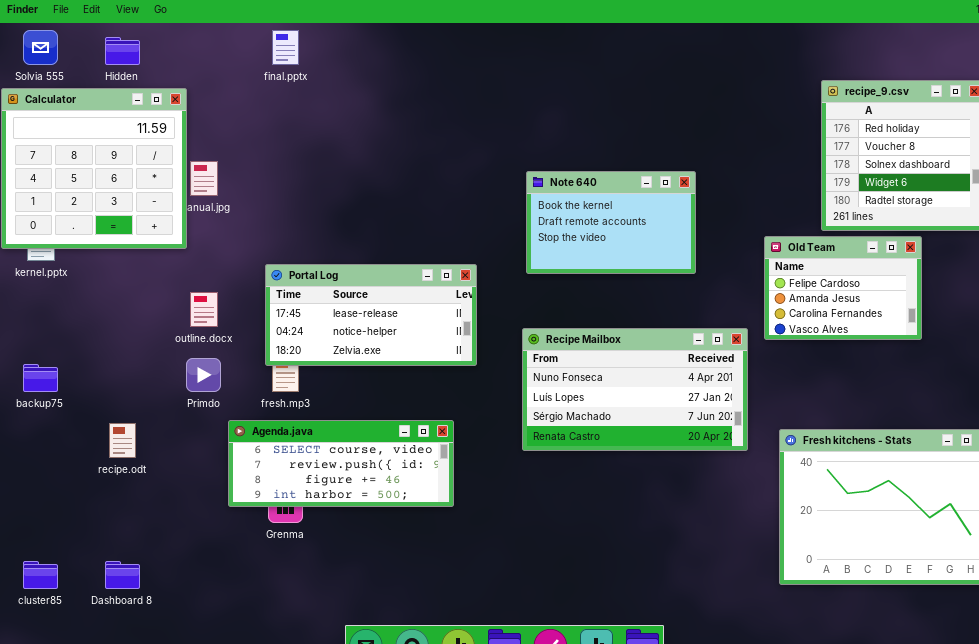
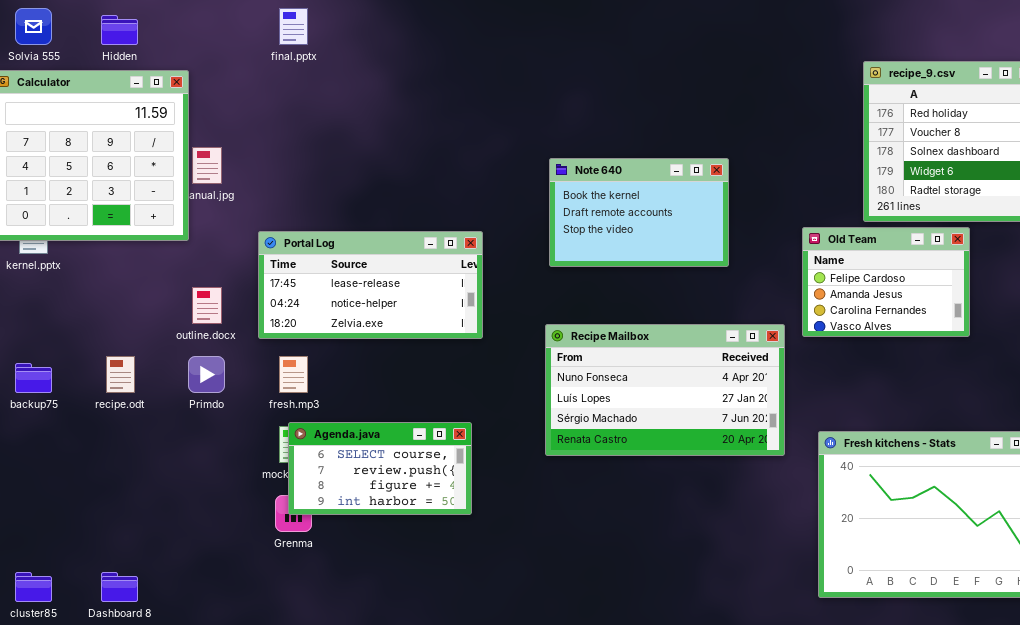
Portal Log: [265,264,477,366] -> [258,231,483,339], moved
Agenda.java: [228,420,454,507] -> [288,422,472,515], resized
recipe.odt: [109,423,136,458] -> [106,356,135,393], moved

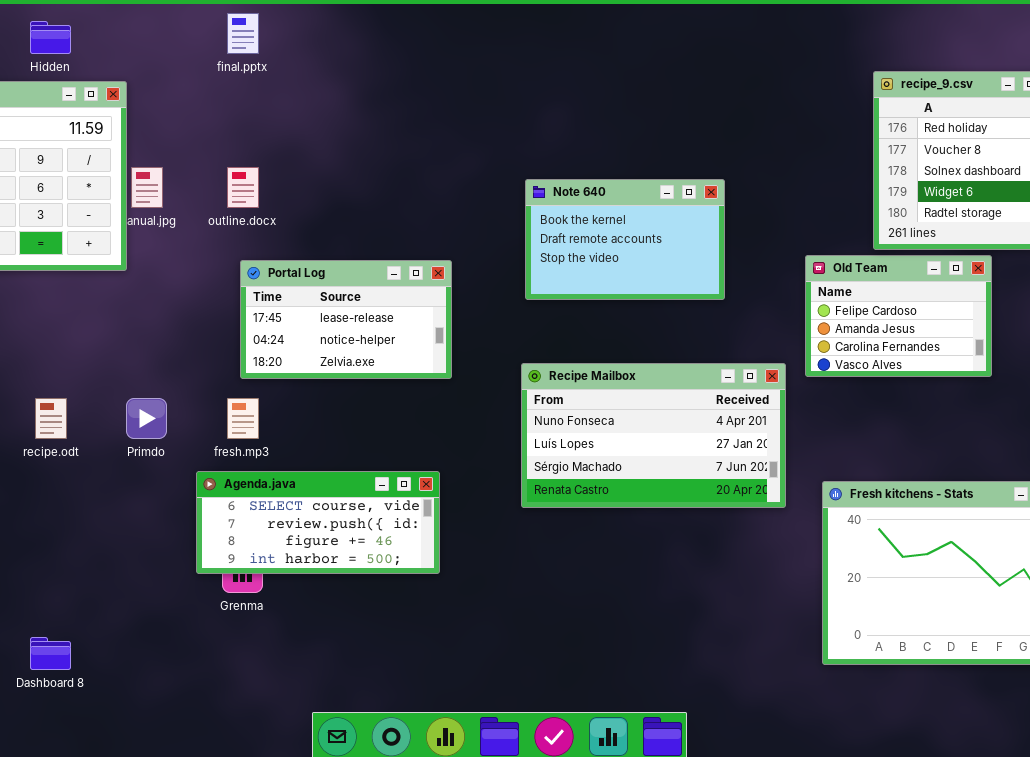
Portal Log: [258,231,483,339] -> [240,260,452,379], resized
outline.docx: [192,287,222,324] -> [227,167,259,208], moved
Agenda.java: [288,422,472,515] -> [196,471,440,574], resized

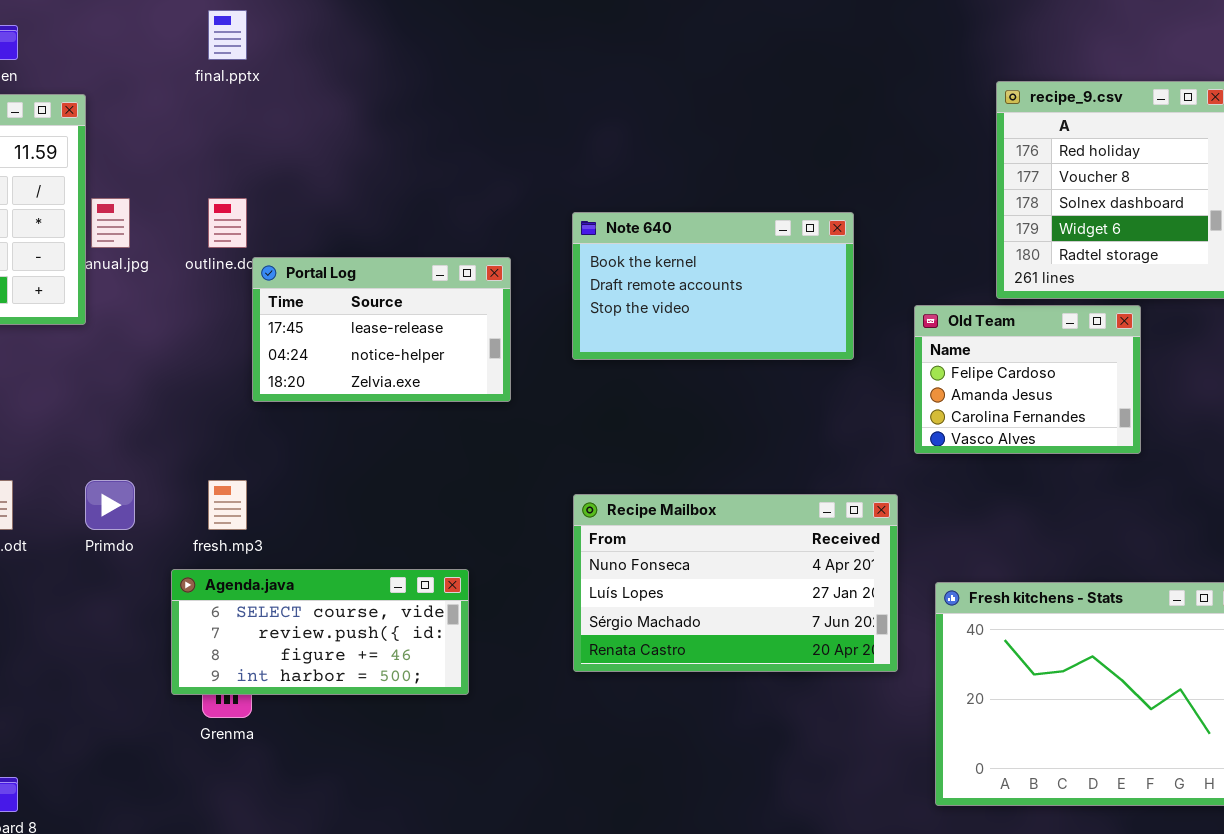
Note 640: [525,179,725,300] -> [572,212,854,360], resized
Portal Log: [240,260,452,379] -> [252,257,511,402], moved
Recipe Mailbox: [521,363,786,508] -> [573,494,898,672], moved

